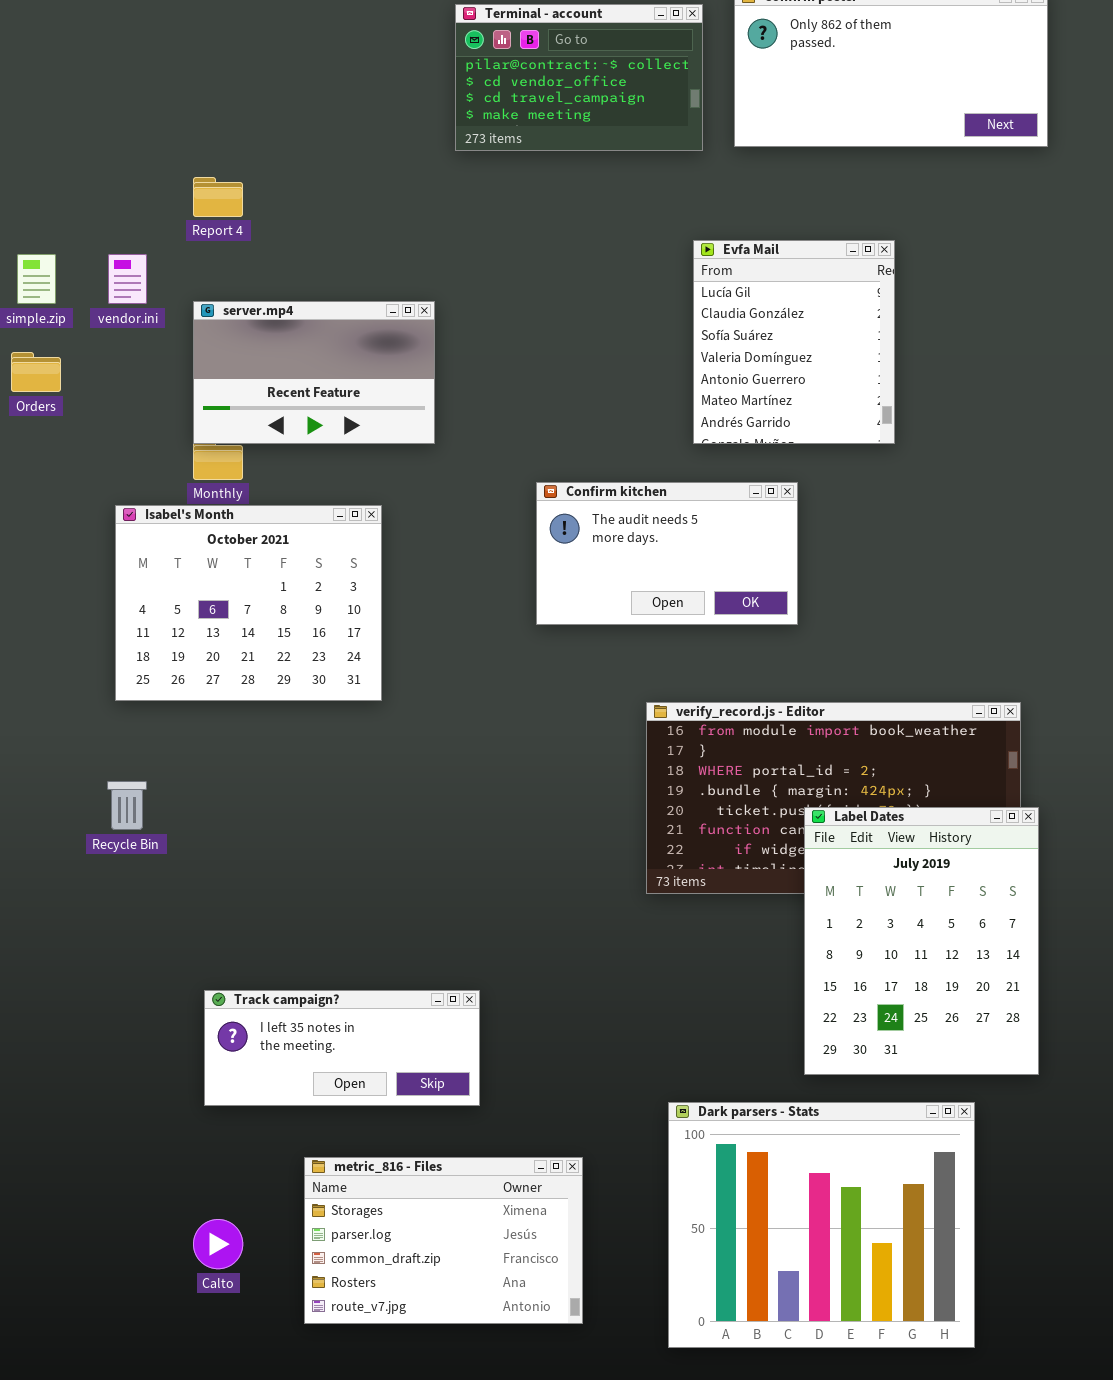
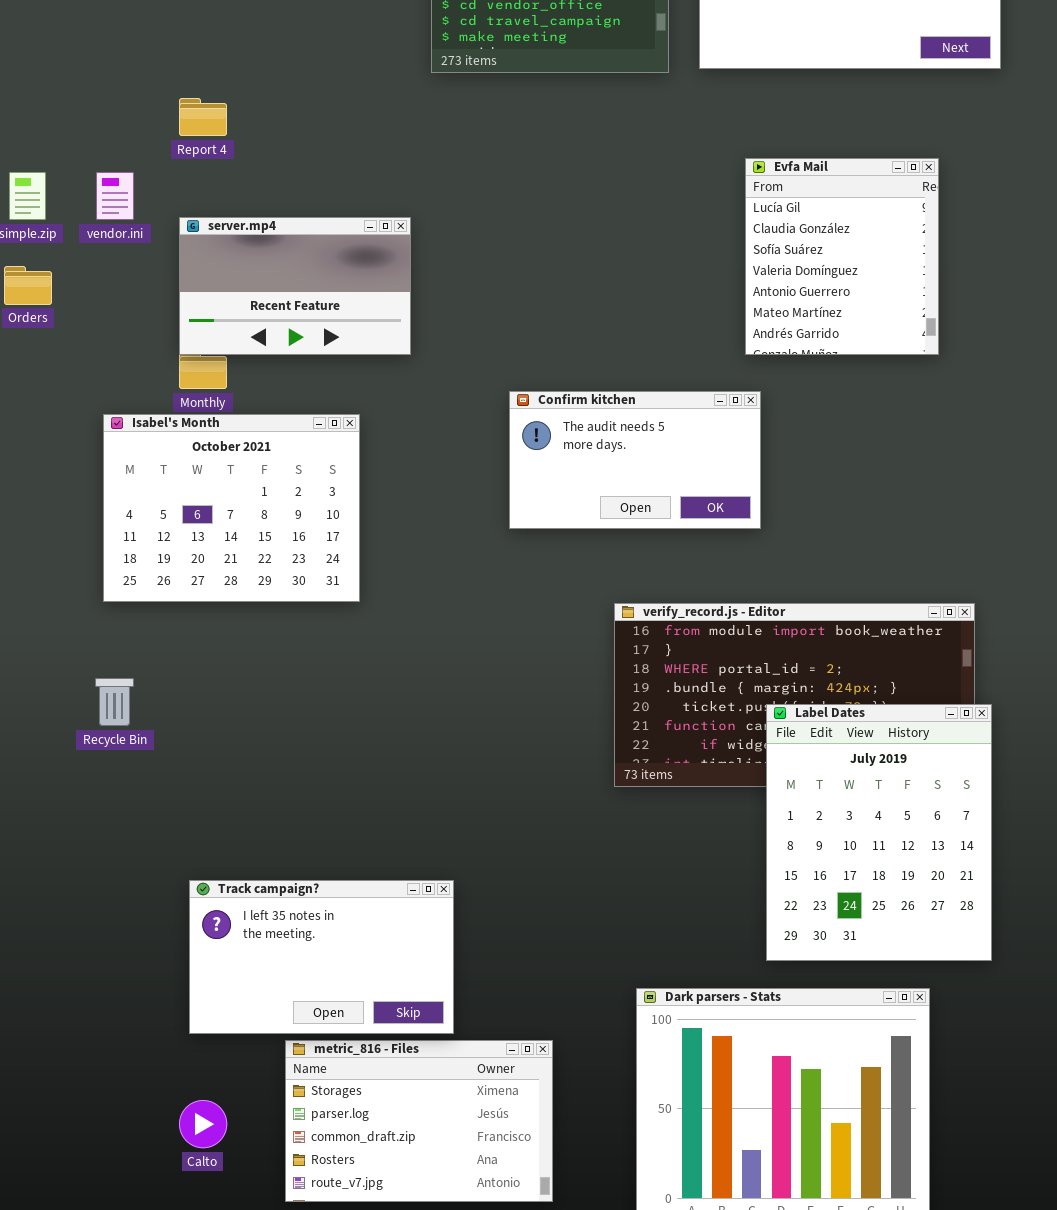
Evfa Mail: [693,240,895,444] -> [745,158,939,355], moved
Track campaign?: [204,990,480,1106] -> [189,880,454,1034], resized

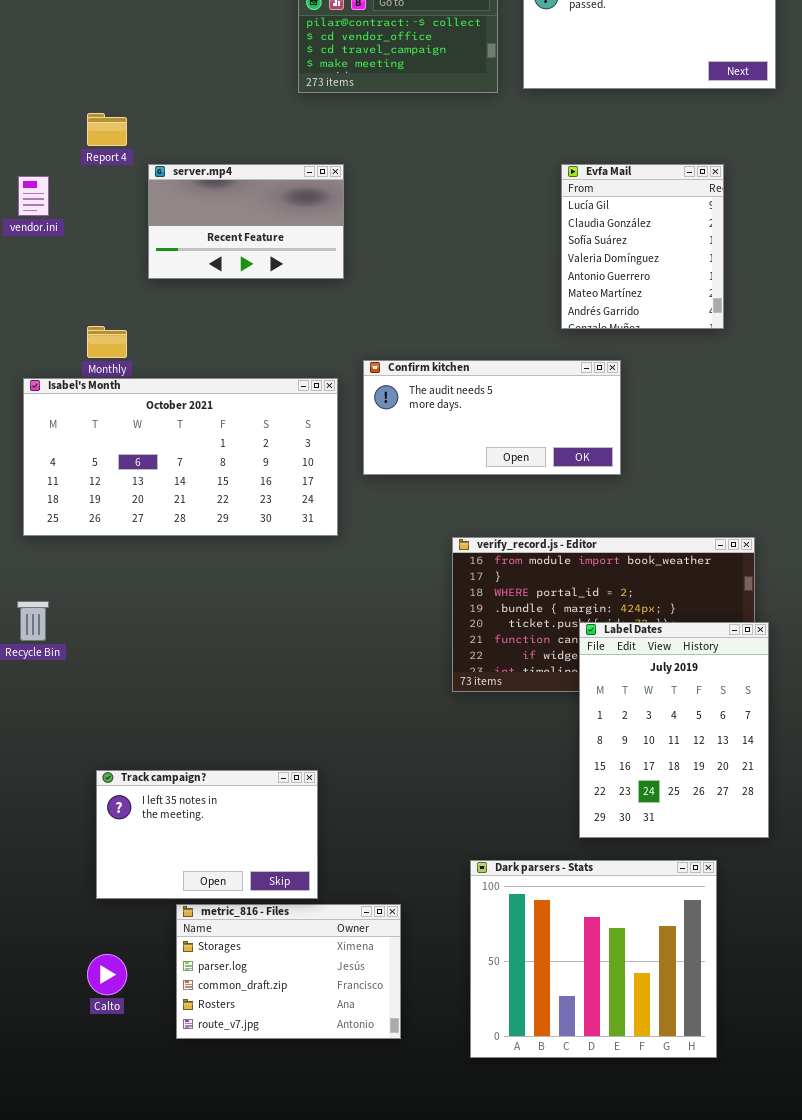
server.mp4: [179,217,411,355] -> [148,164,344,279], moved
Confirm kitchen: [509,391,761,529] -> [363,360,621,475], resized
Isabel's Month: [103,414,360,602] -> [23,378,338,536], resized

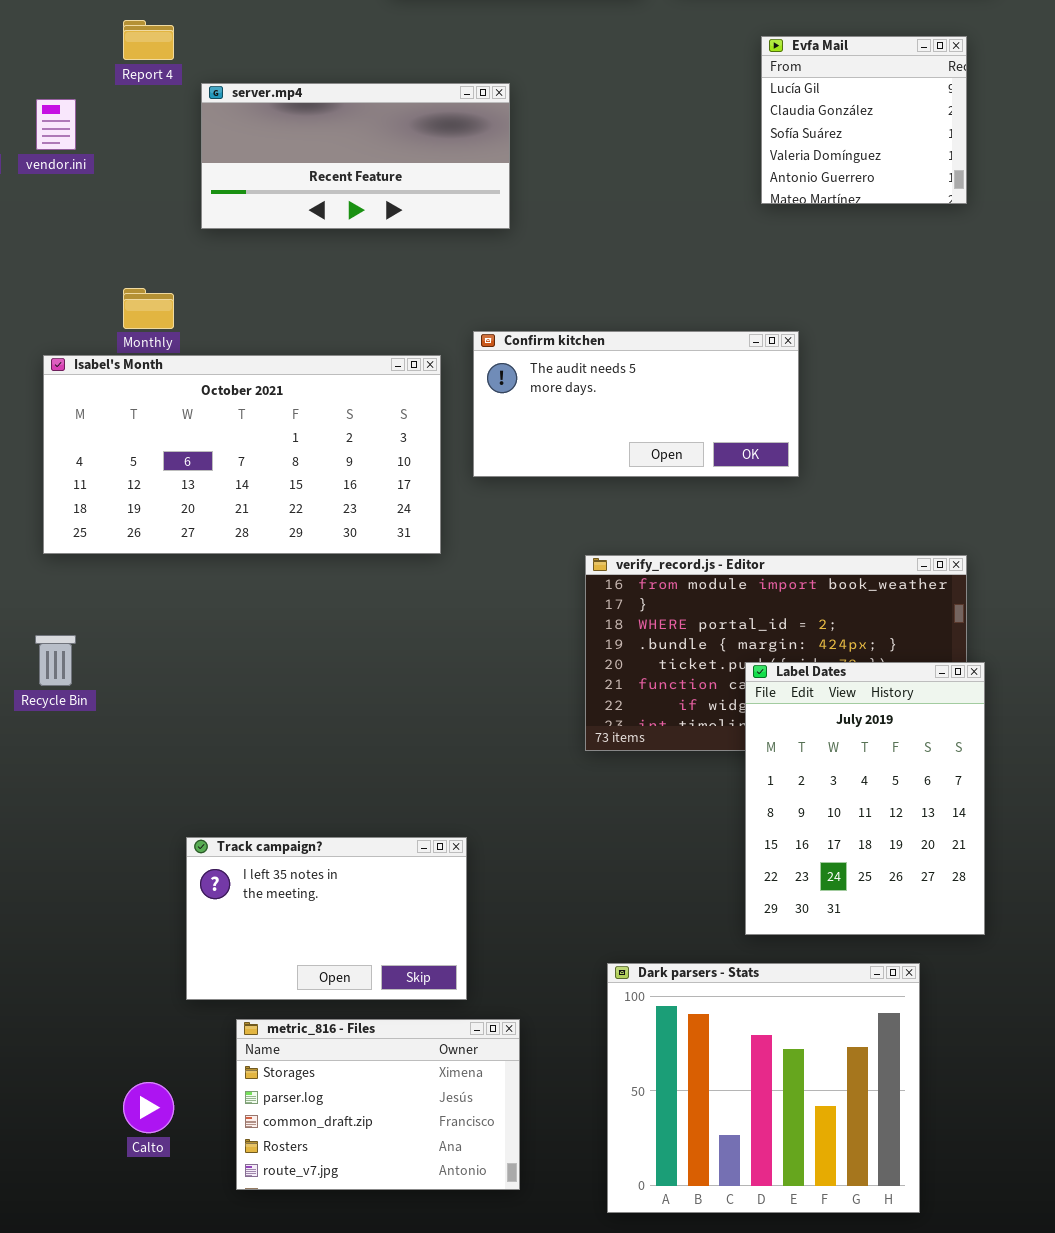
server.mp4: [148,164,344,279] -> [201,83,510,229], resized
Evfa Mail: [561,164,724,329] -> [761,36,967,204], moved, resized
Track campaign?: [96,770,318,899] -> [186,837,467,1000], moved

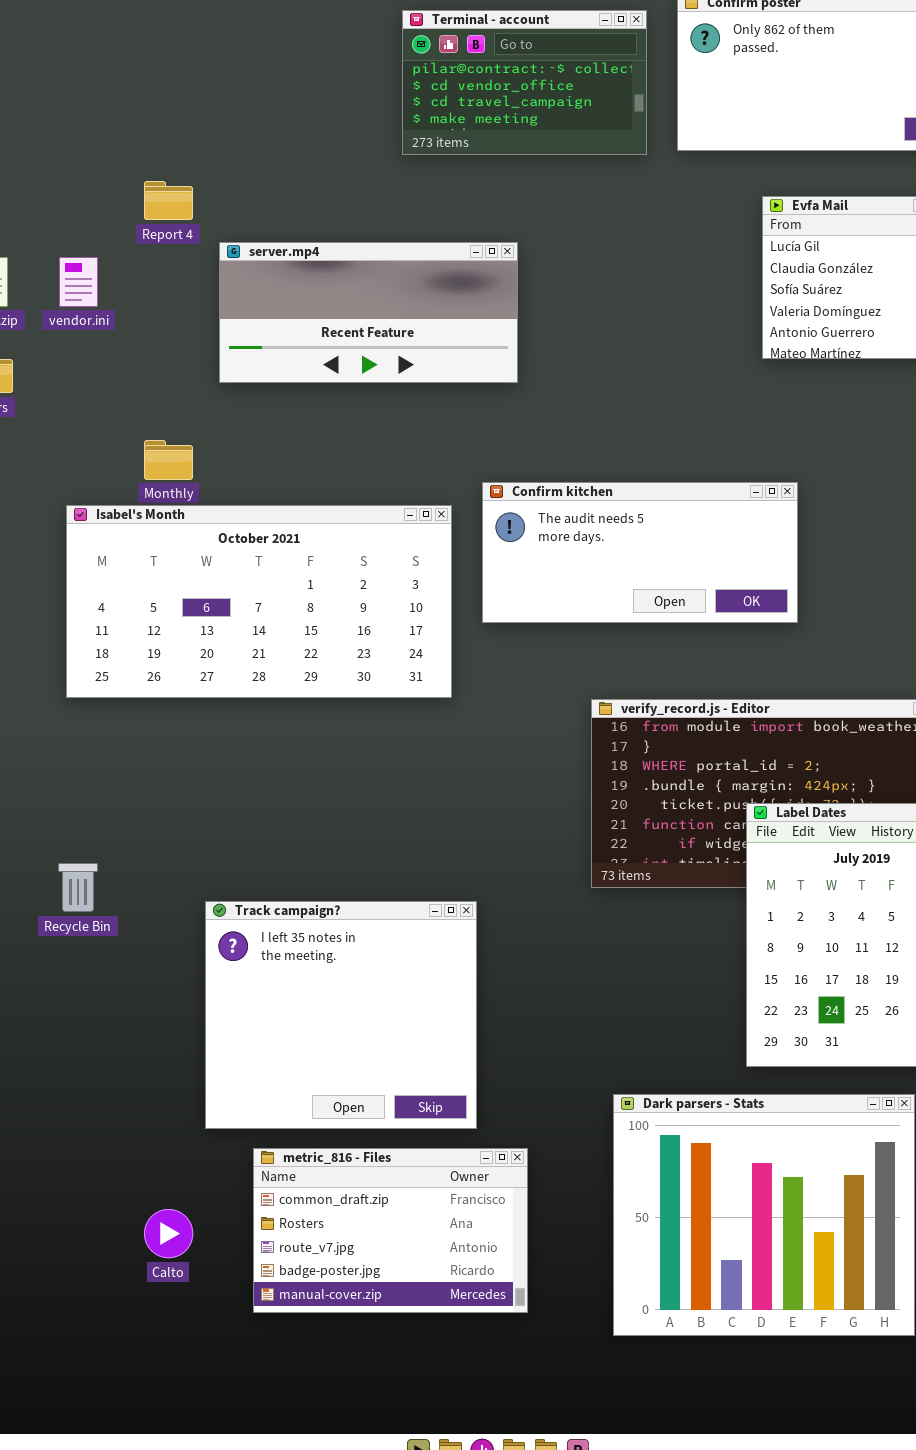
Recycle Bin: [35,635,76,686] -> [58,863,98,912], moved
Track campaign?: [186,837,467,1000] -> [205,901,477,1129], resized
metric_816 - Files: [236,1019,520,1190] -> [253,1148,528,1313], scrolled down 2 rows

